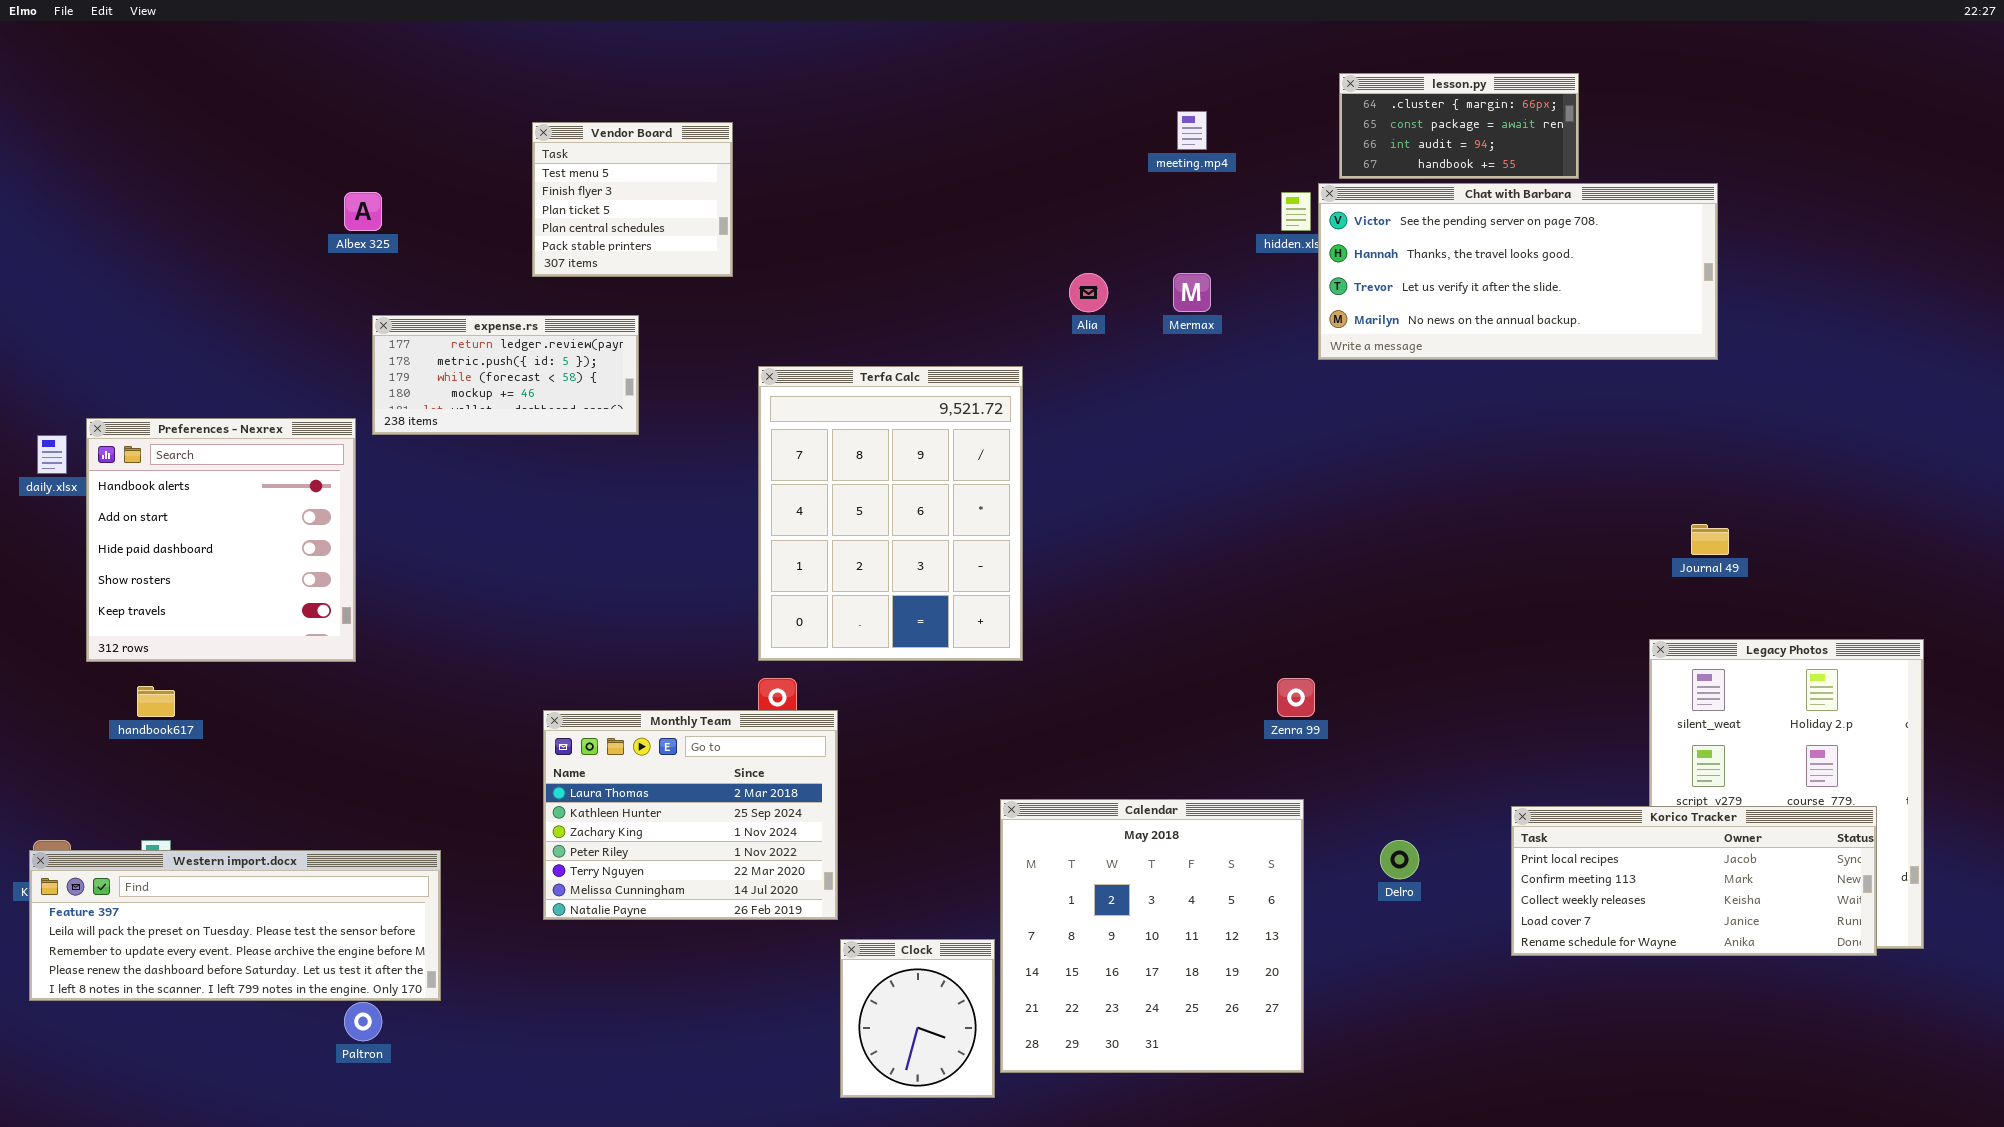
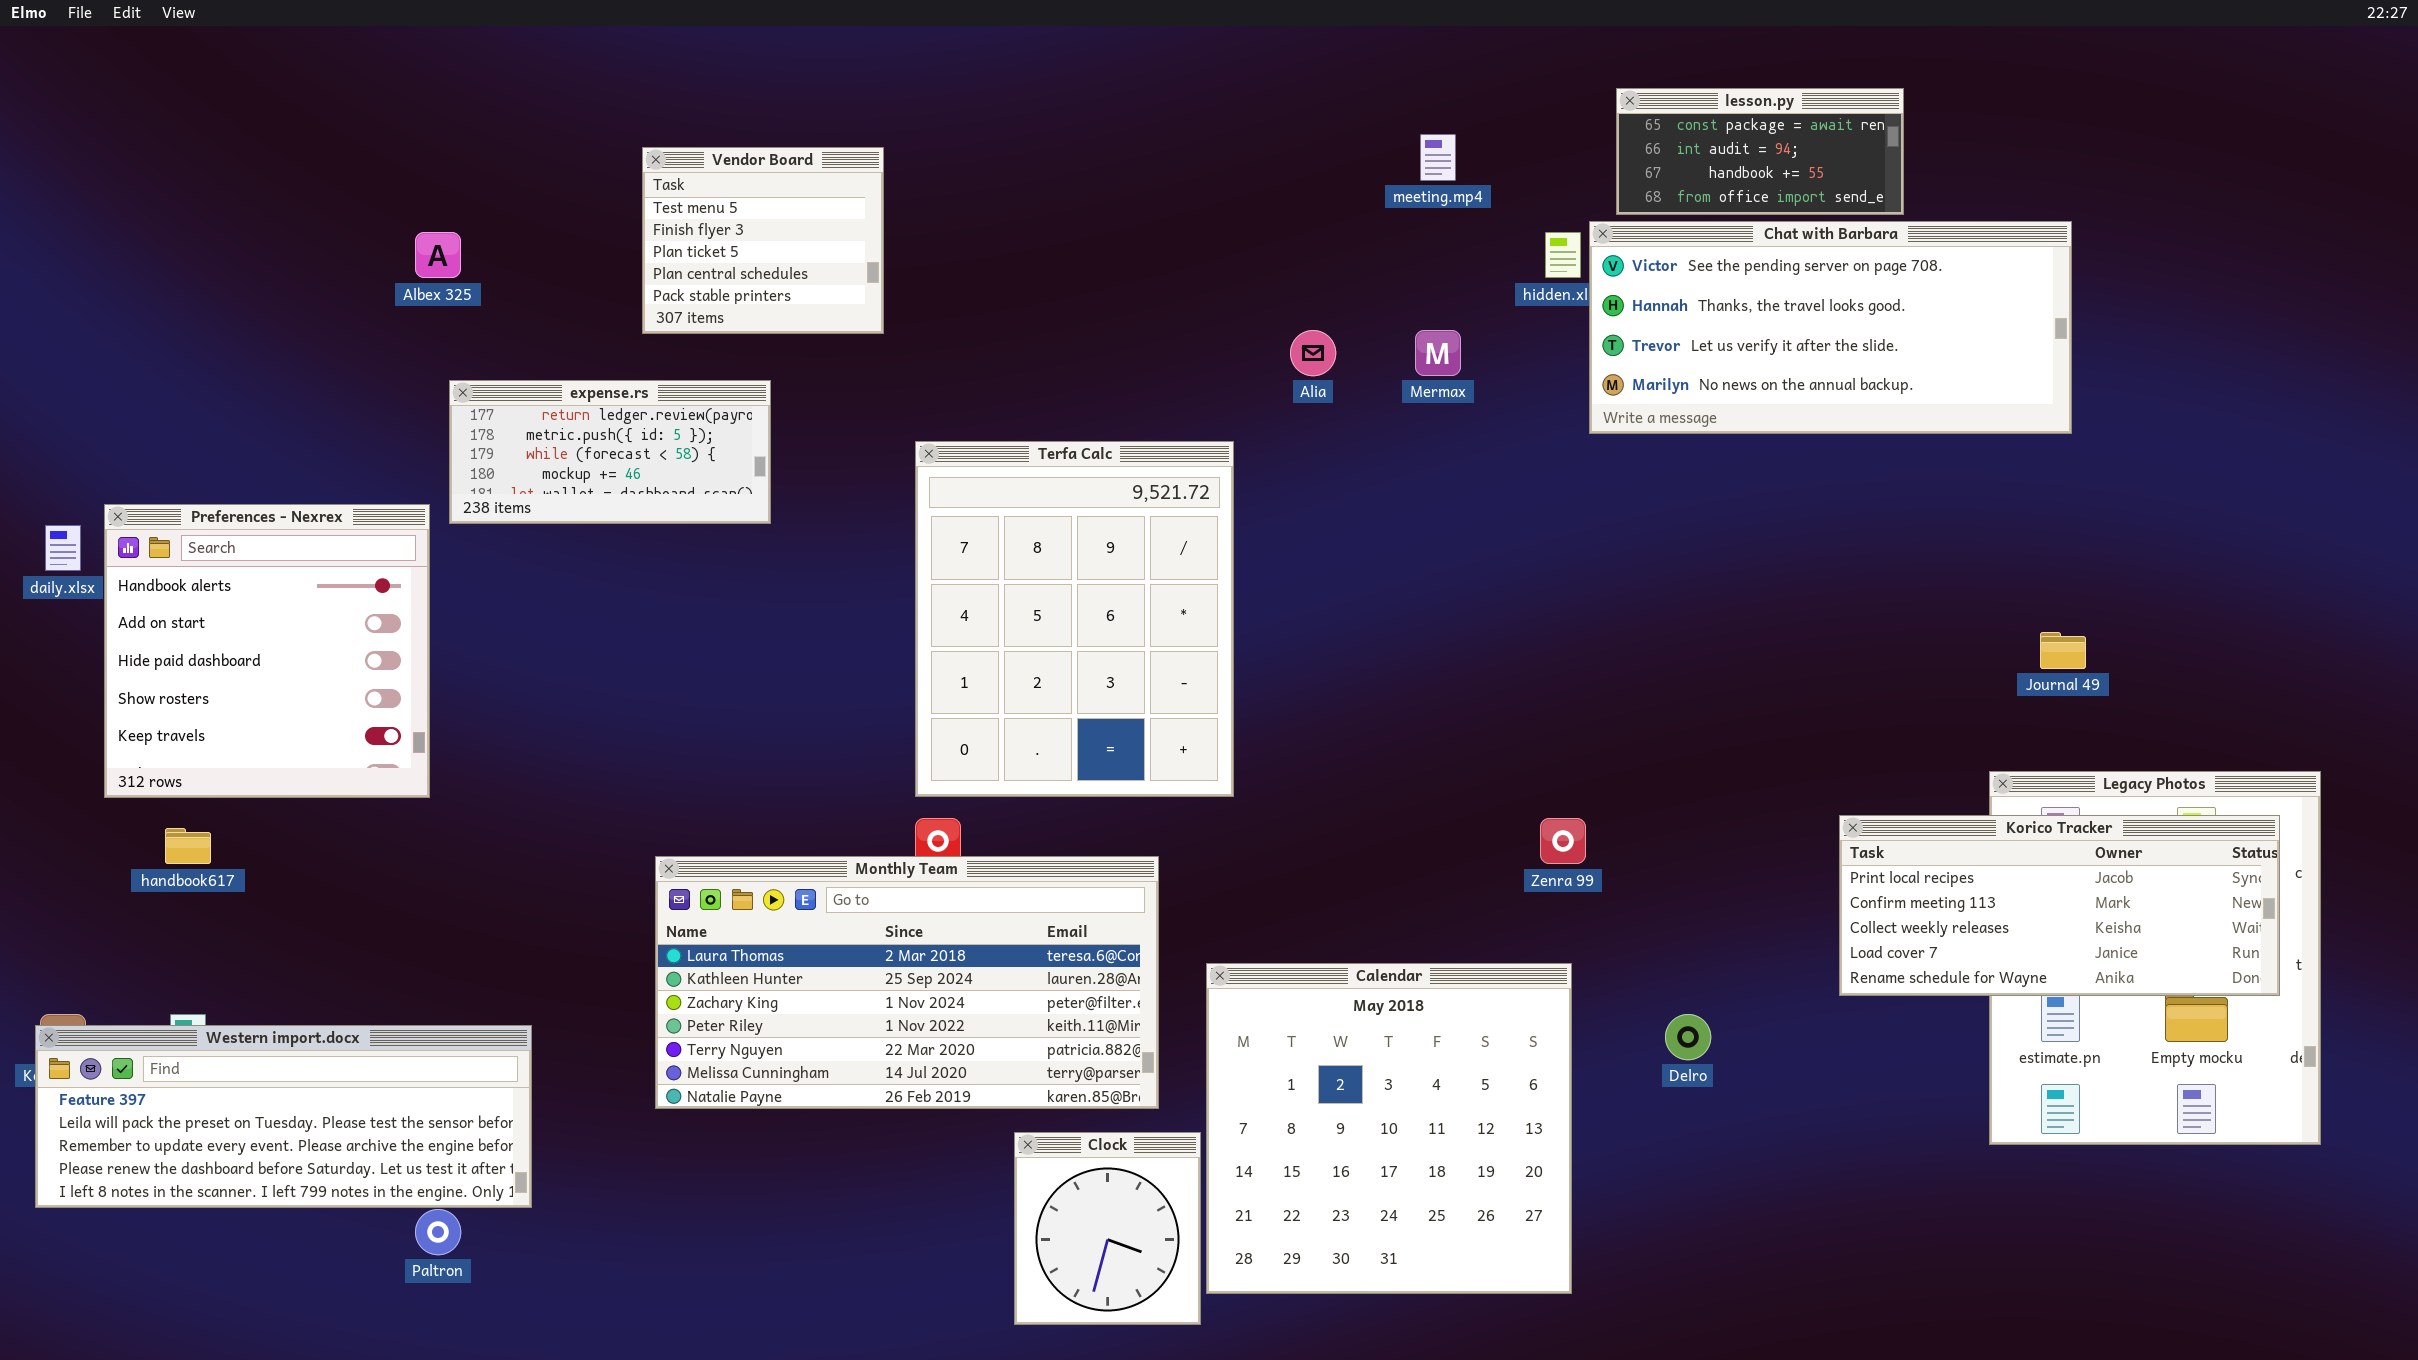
lesson.py: [1339,73,1579,179] -> [1616,88,1904,215], scrolled down 1 row
Monthly Team: [543,710,838,920] -> [655,856,1159,1109], resized
Korico Tracker: [1511,806,1877,956] -> [1839,815,2280,996], moved

